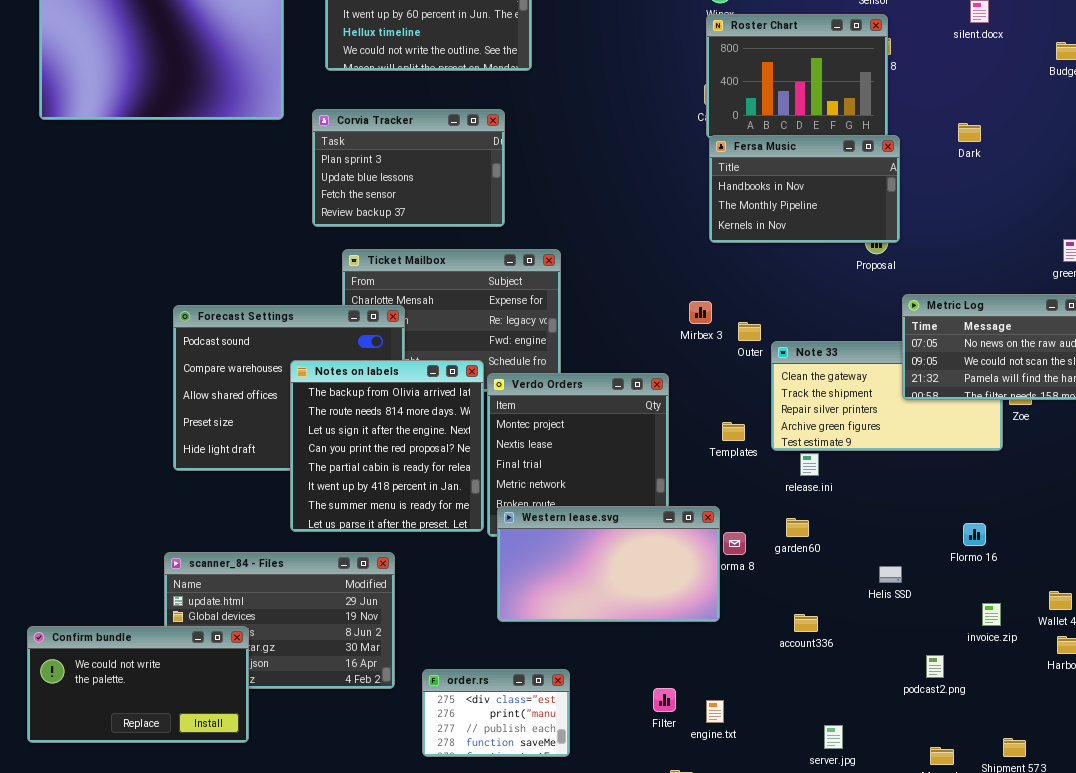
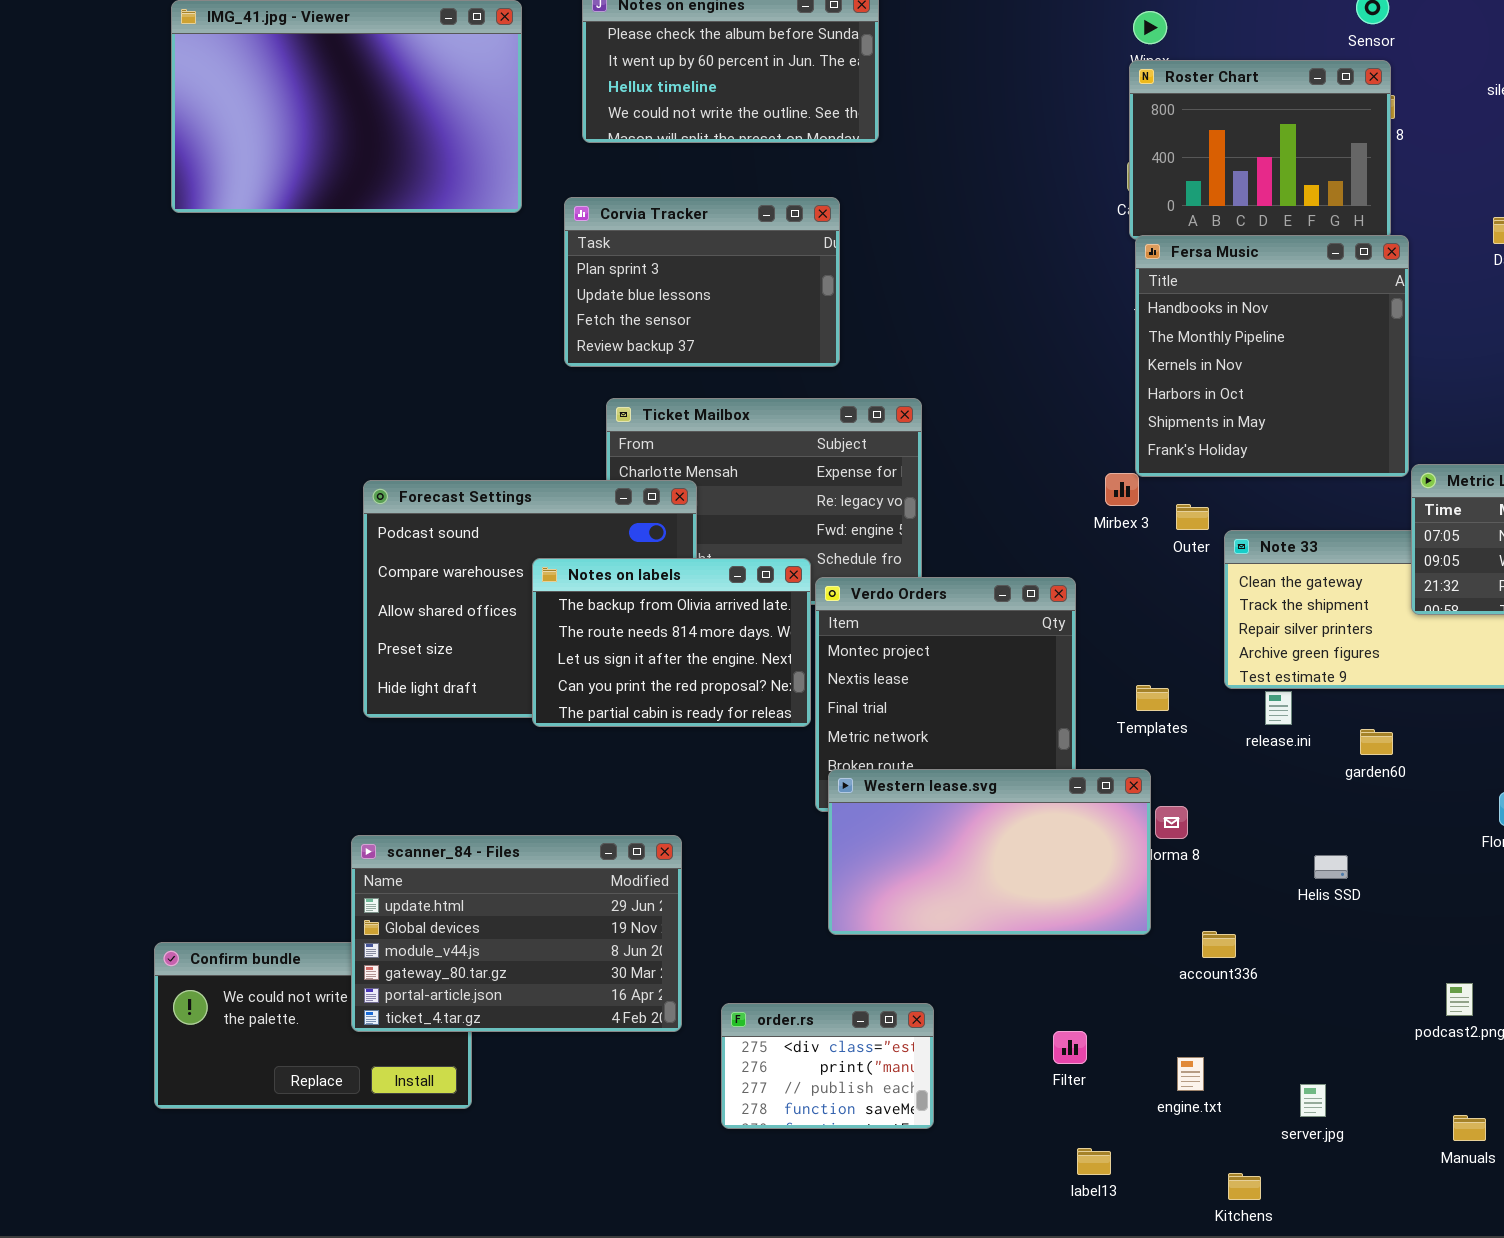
Fersa Music: [709,135,900,243] -> [1135,235,1409,477], resized
Notes on labels: [290,360,484,532] -> [532,558,811,727], resized
Templates: [722,422,745,441] -> [1136,685,1169,711], moved
garden60: [786,518,809,537] -> [1360,729,1393,755], moved
scanner_84 - Files: [164,552,395,689] -> [351,835,682,1032], raised
Helis SSD: [879,566,902,583] -> [1314,855,1348,879], moved
account336: [794,614,818,632] -> [1202,931,1236,958], moved
engine.txt: [706,700,724,723] -> [1177,1057,1204,1091], moved

